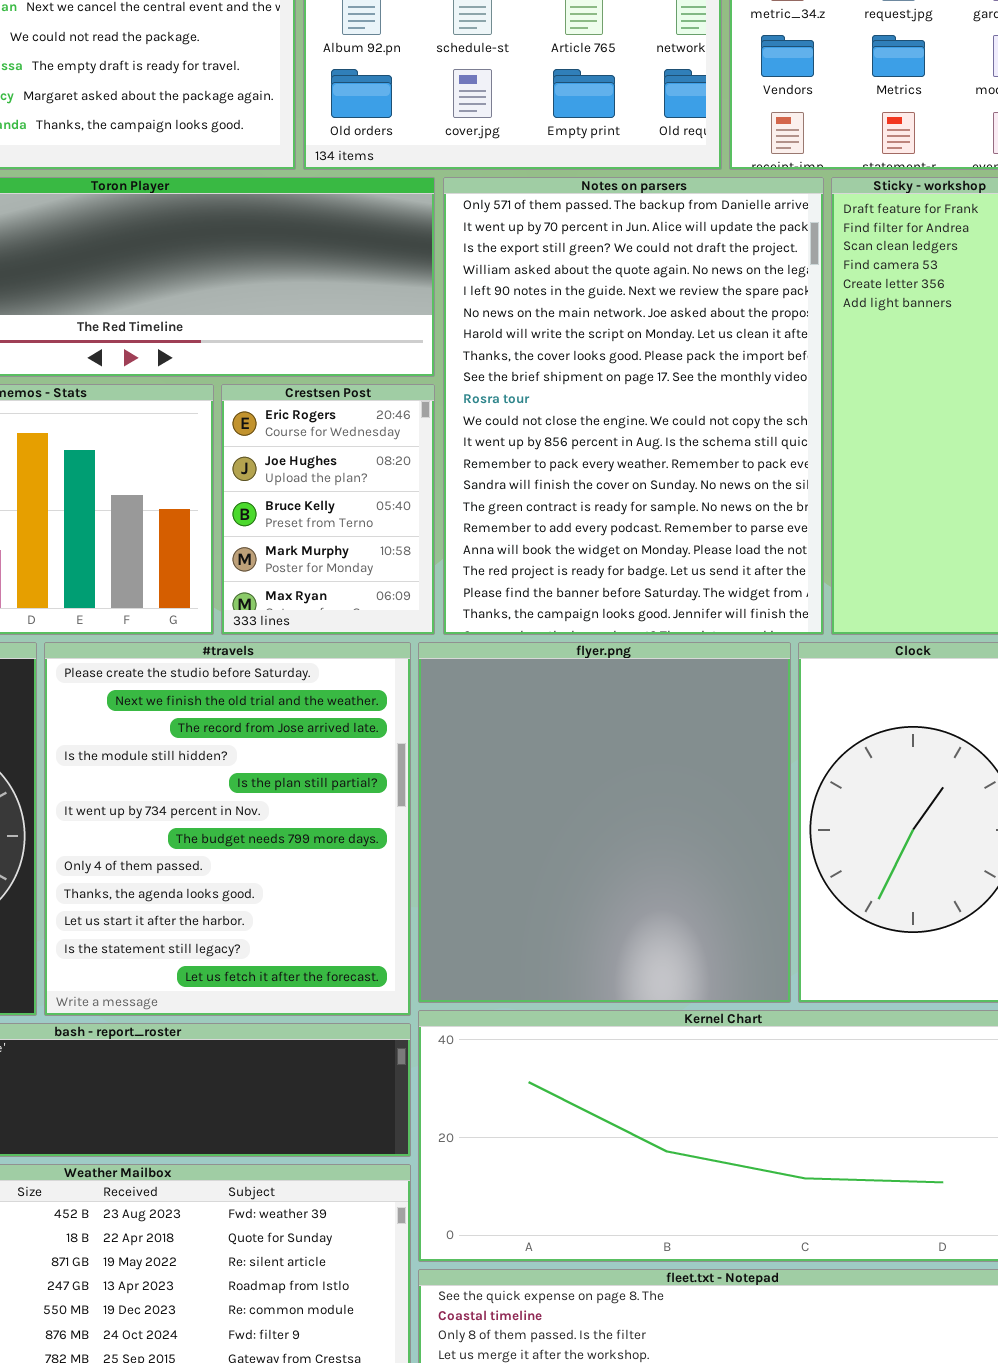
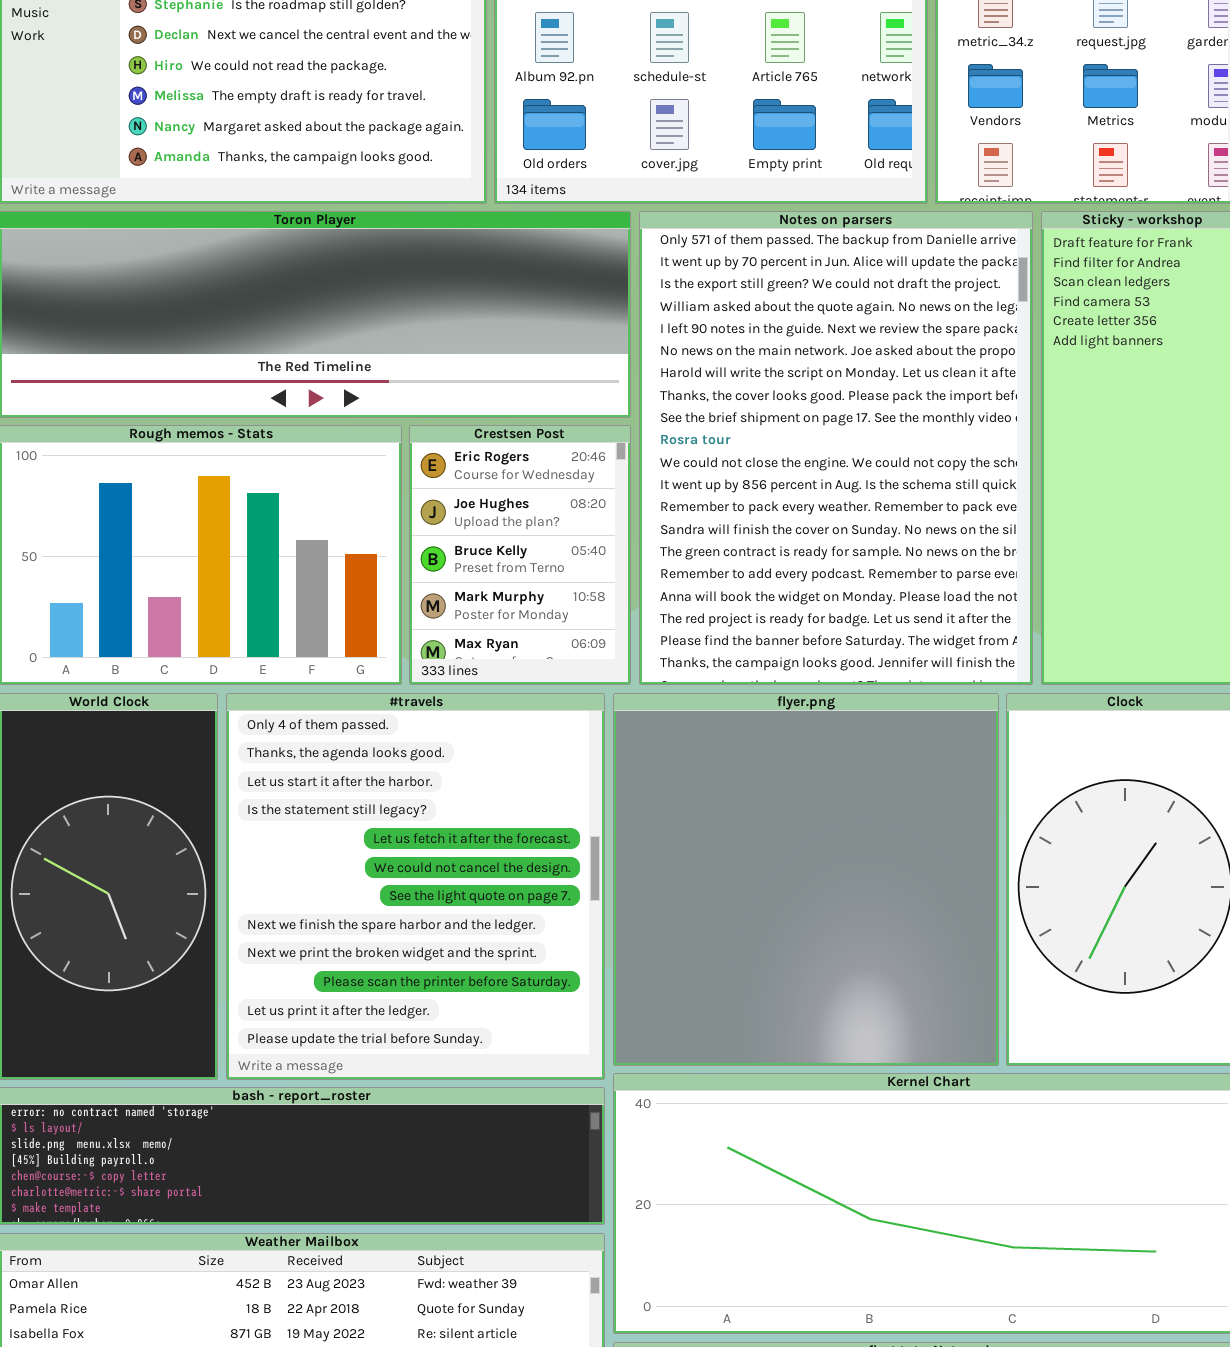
#travels: [44,642,411,1016] -> [226,693,605,1080], scrolled down 7 rows

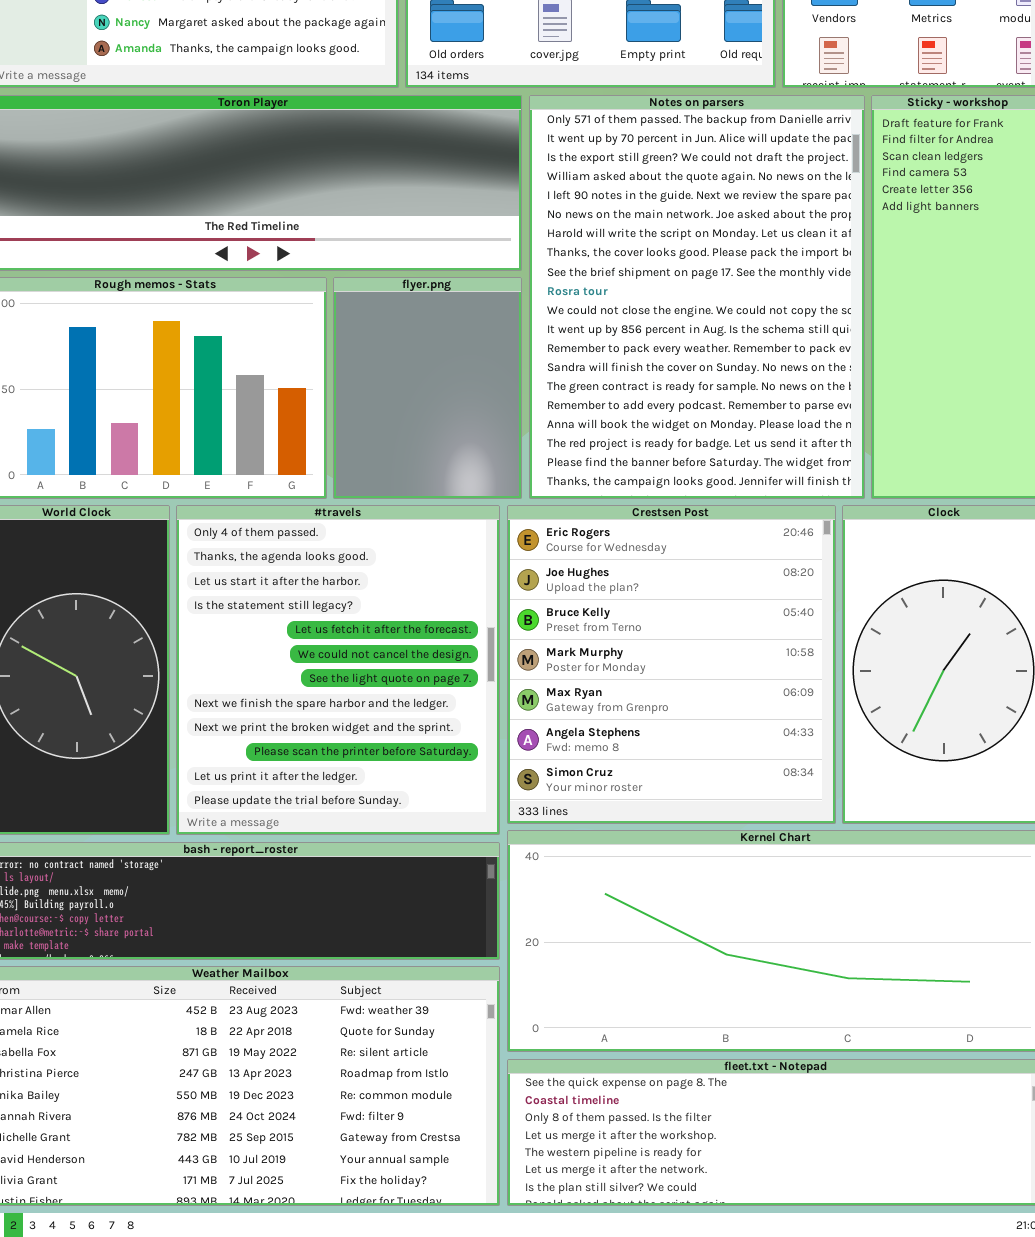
Crestsen Post: [409,425,631,685] -> [507,505,836,824], moved, resized
flyer.png: [613,693,999,1066] -> [333,277,522,499], moved, resized

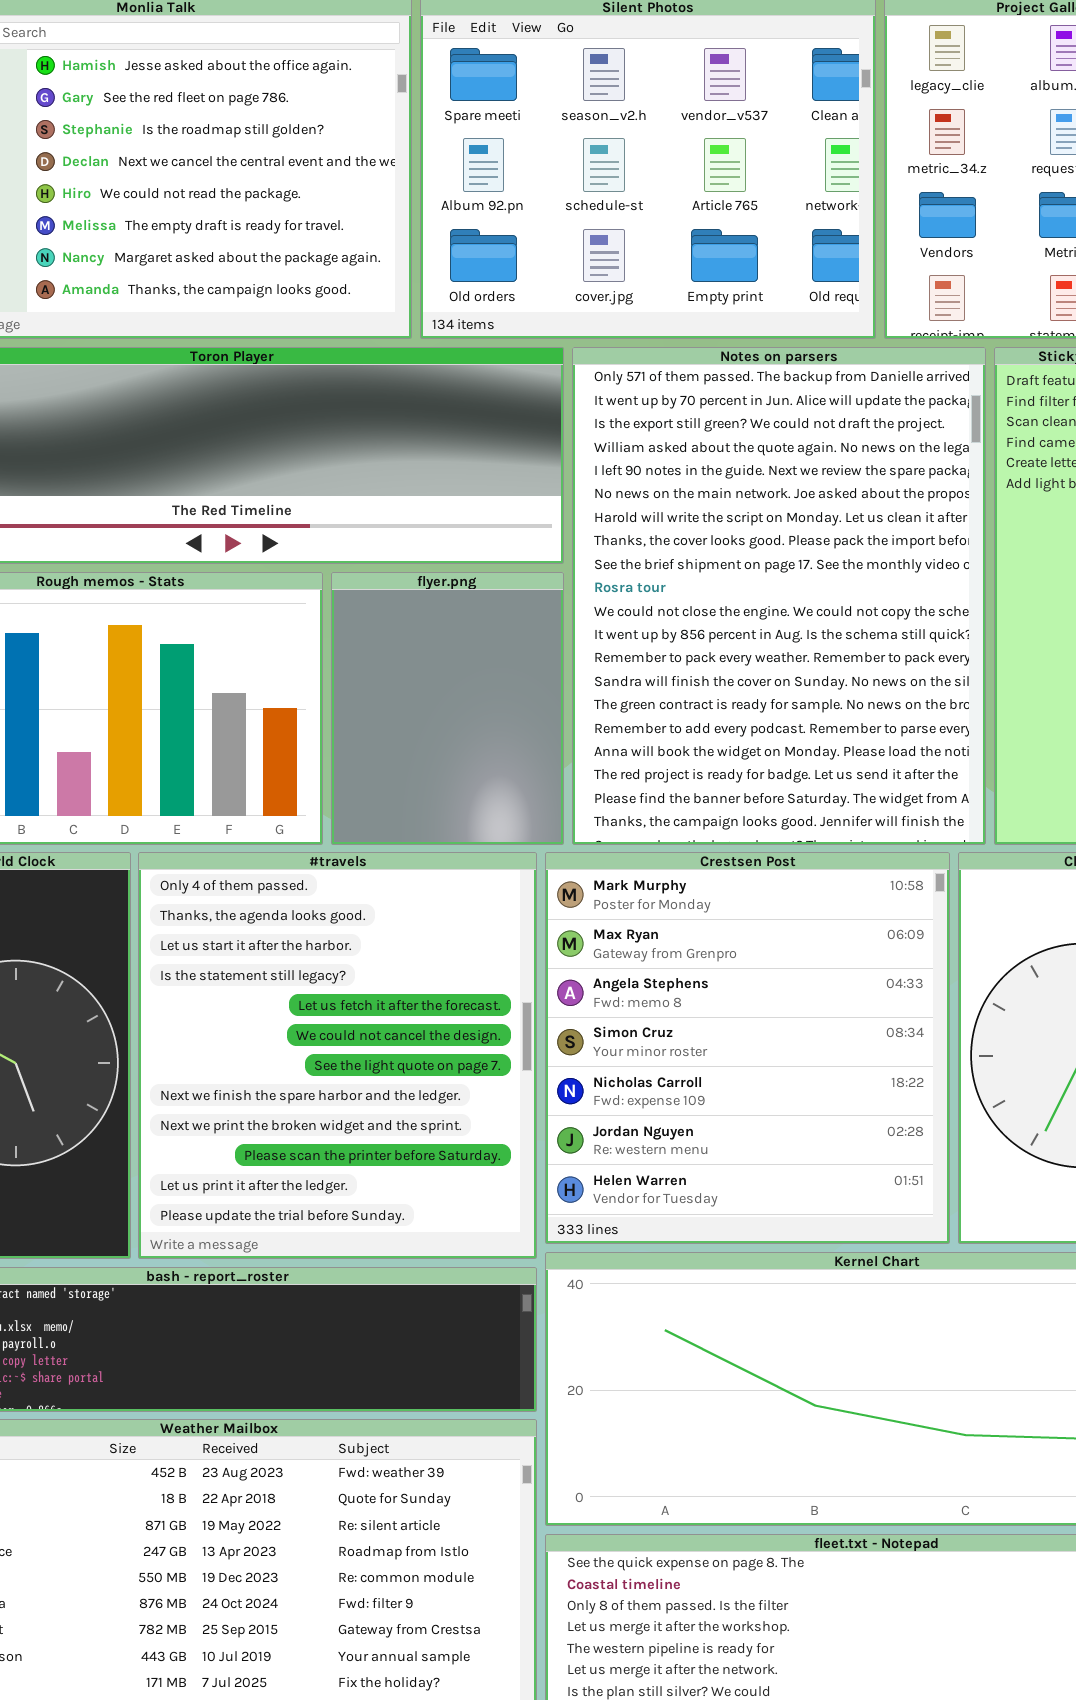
Crestsen Post: [507,505,836,824] -> [545,852,950,1244], scrolled down 3 rows

